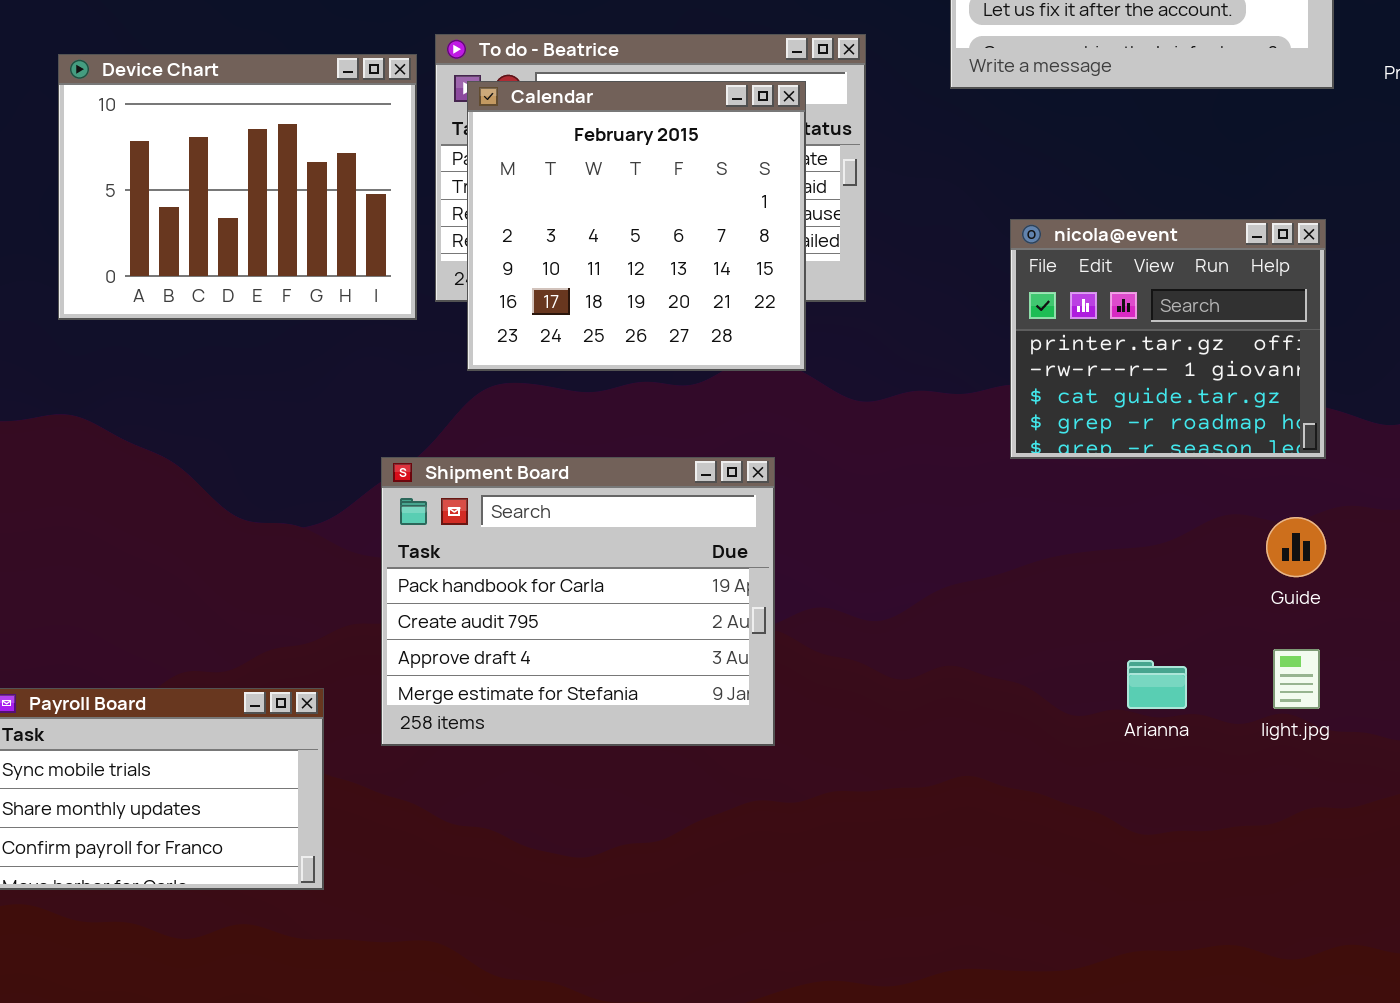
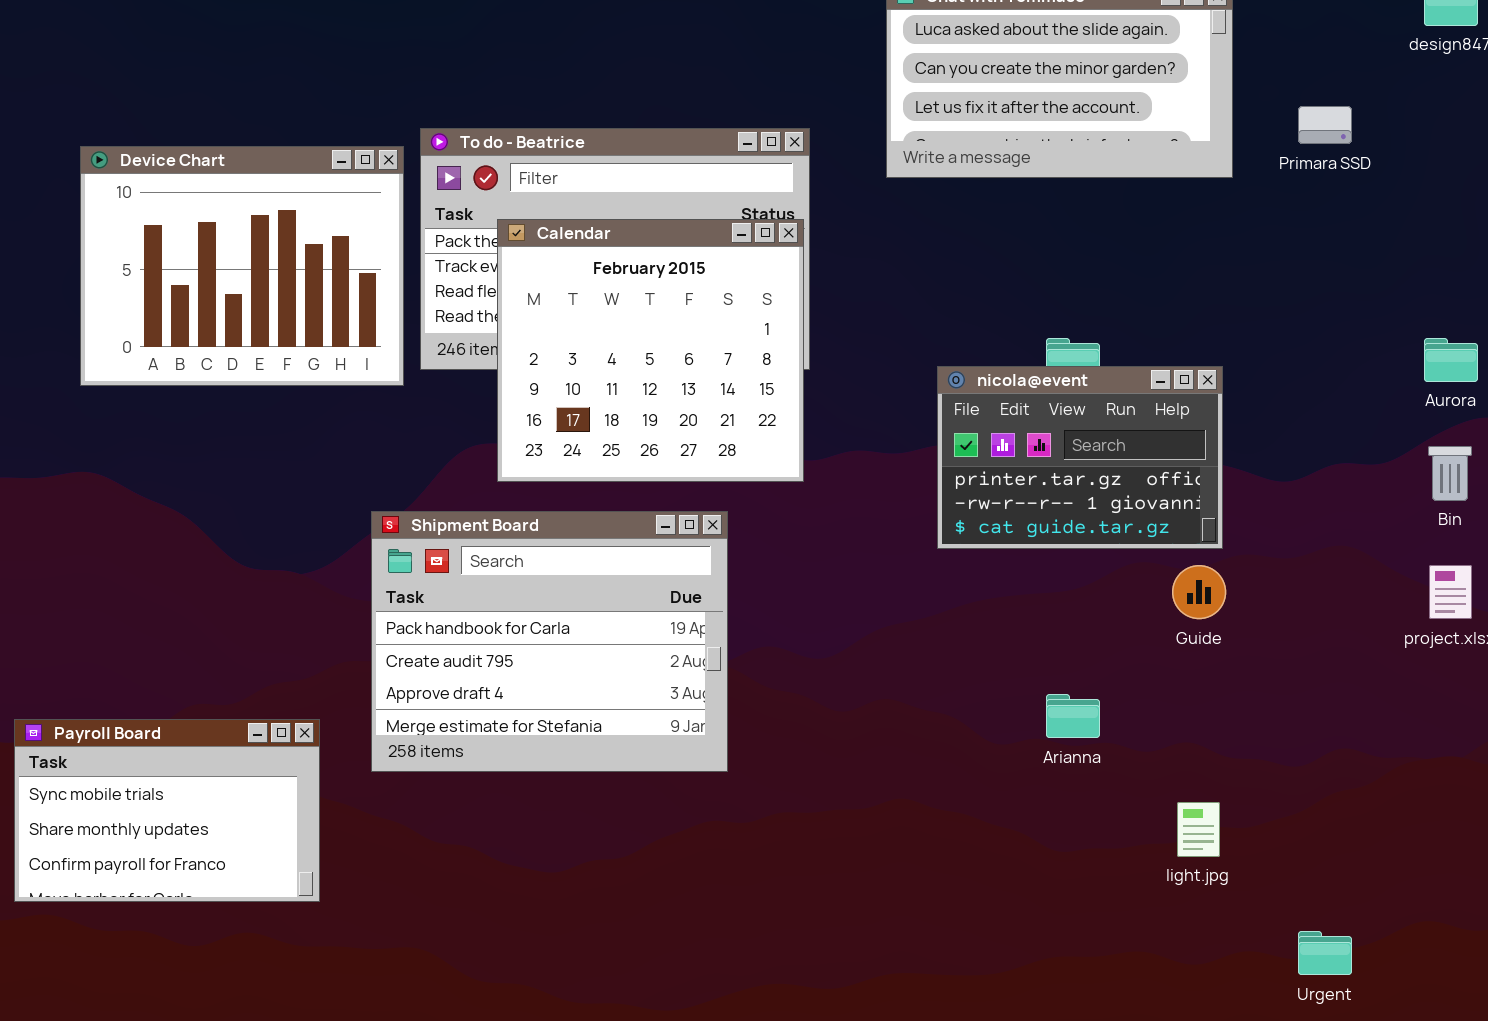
Calendar: [467,81,806,371] -> [497,219,804,482], moved
nicola@event: [1010,219,1326,459] -> [937,366,1223,549], moved, resized
light.jpg: [1273,649,1320,709] -> [1177,802,1220,857], moved

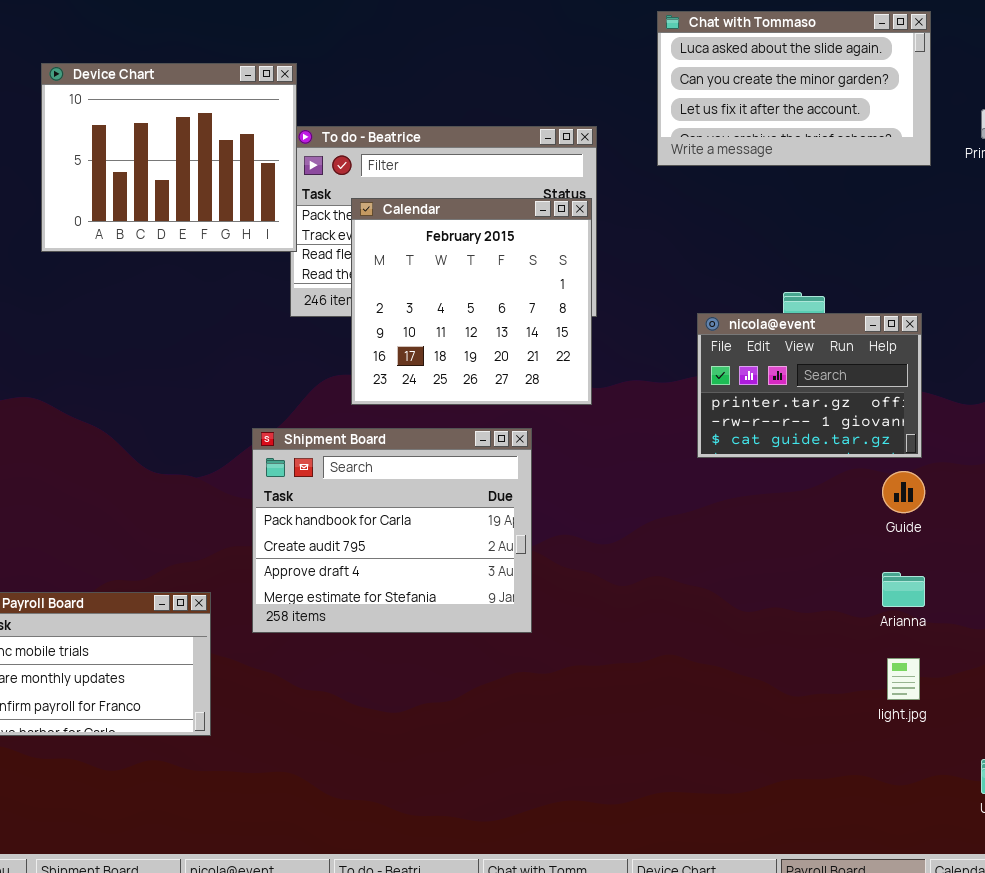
Device Chart: [80,146,404,386] -> [41,63,297,252], moved
Arianna: [1046,694,1100,738] -> [882,572,925,607], moved

